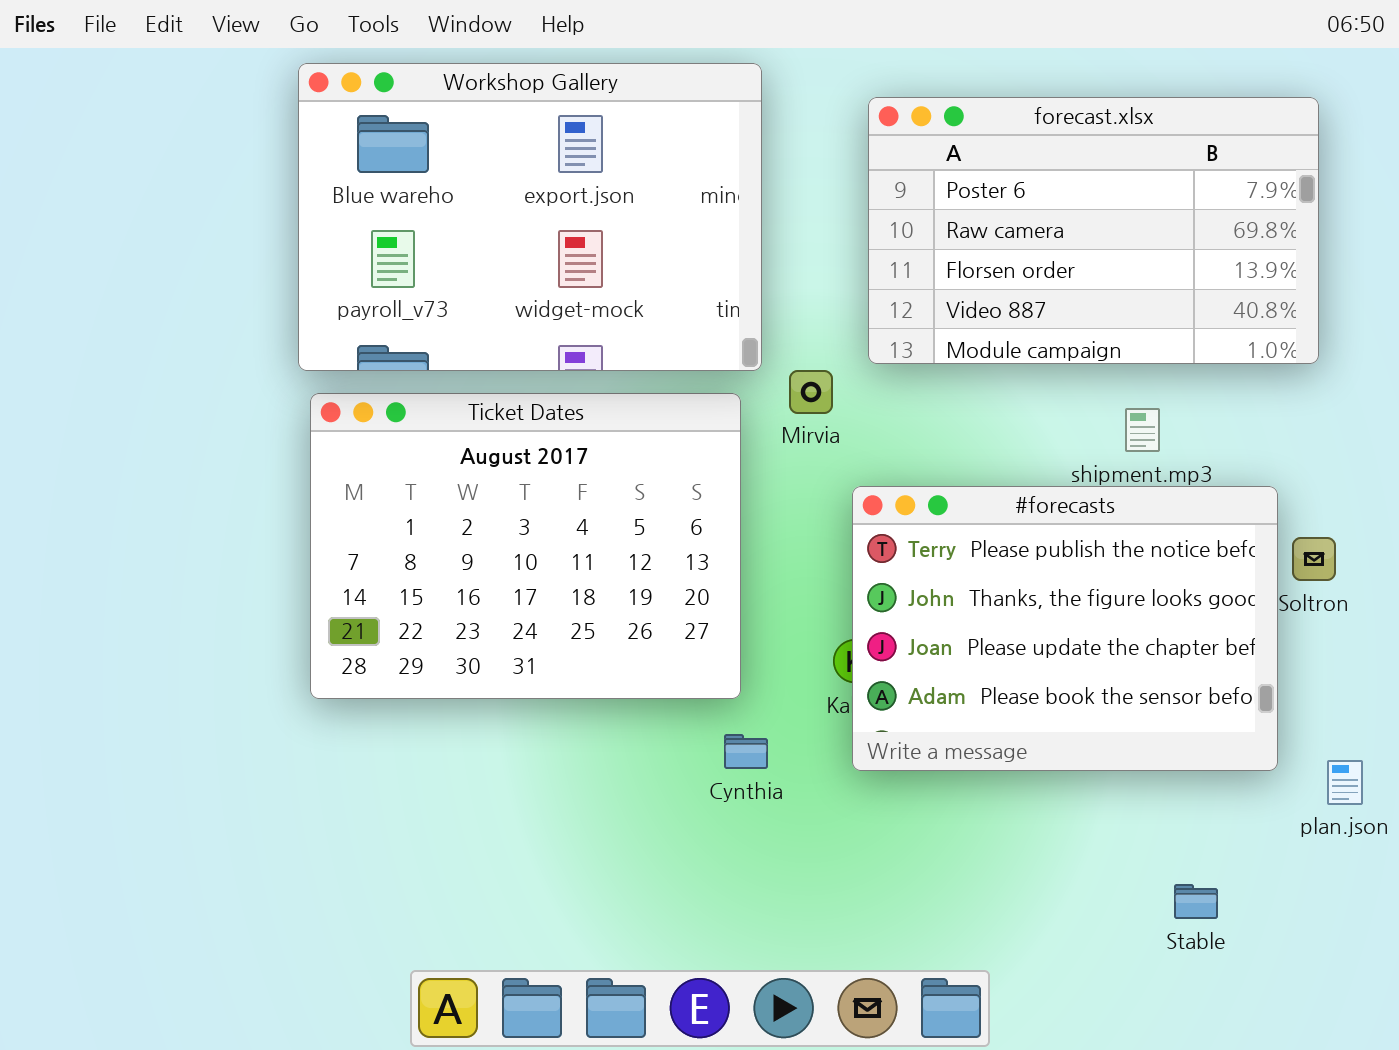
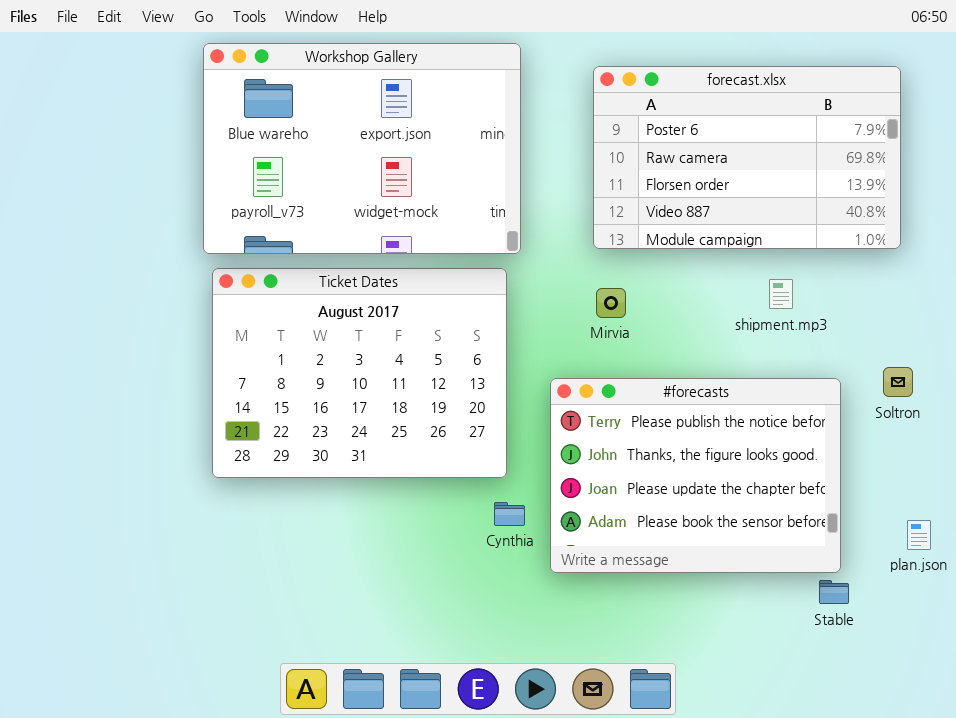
Mirvia: [789,370,833,414] -> [596,288,626,318], moved
#forecasts: [852,486,1278,771] -> [550,378,841,573], moved
Stable: [1174,884,1218,919] -> [819,580,849,604], moved

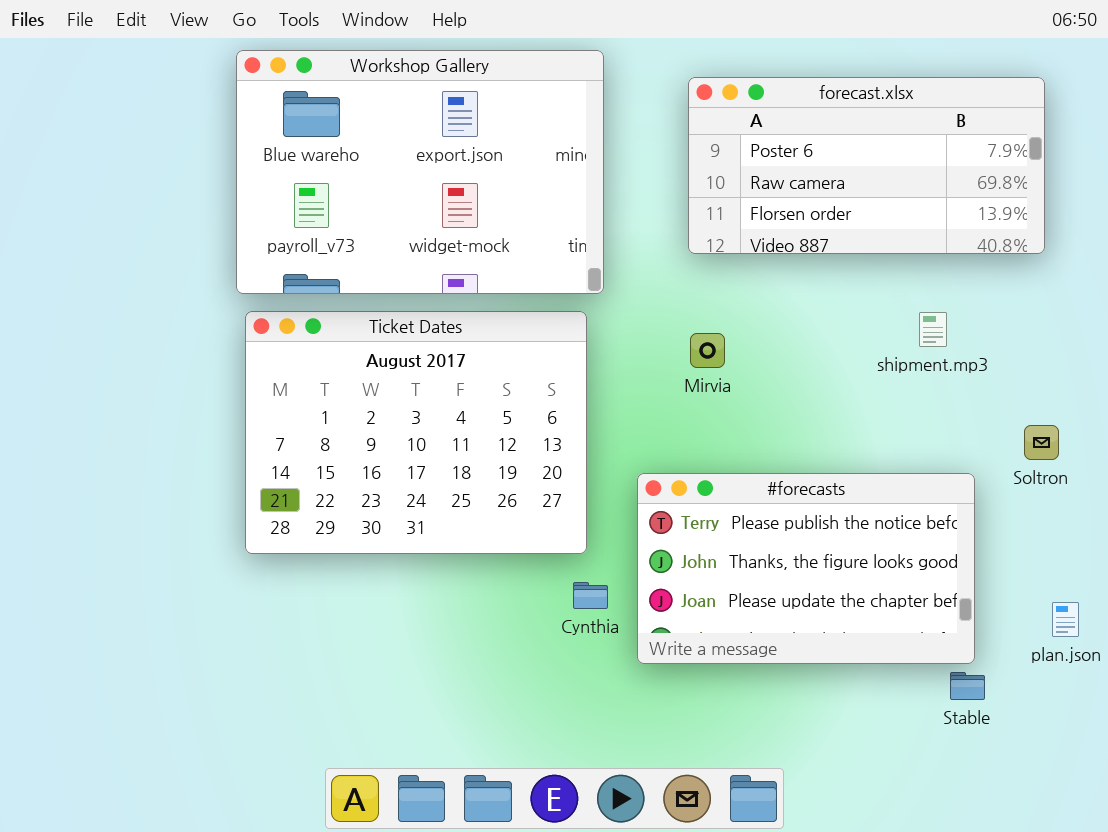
forecast.xlsx: [593,66,901,249] -> [688,77,1045,254], resized
shipment.mp3: [769,279,793,309] -> [919,312,947,347], moved
#forecasts: [550,378,841,573] -> [637,473,975,664], resized

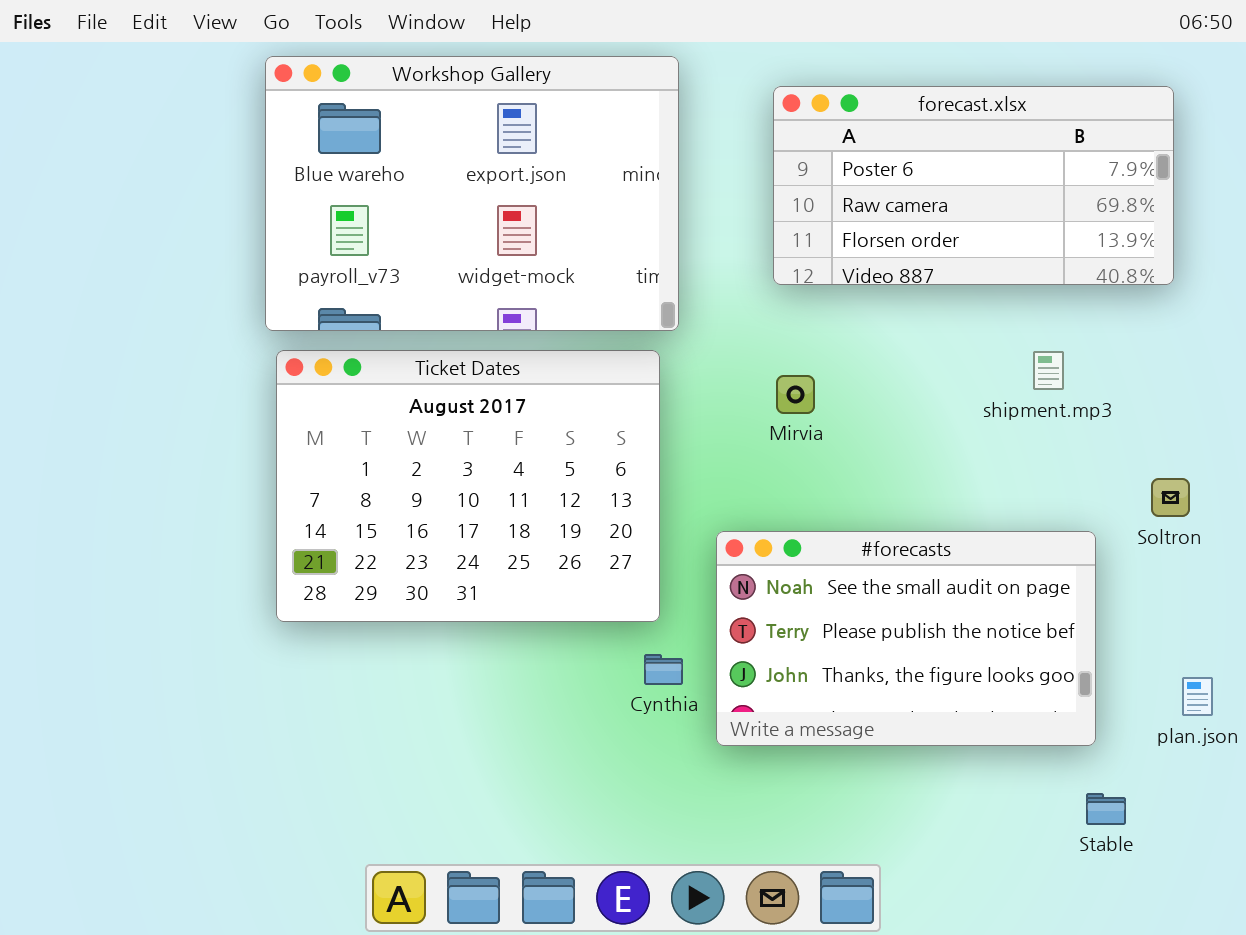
#forecasts: [637,473,975,664] -> [716,531,1096,746], scrolled up 1 row
Stable: [950,672,985,700] -> [1086,793,1126,825], moved

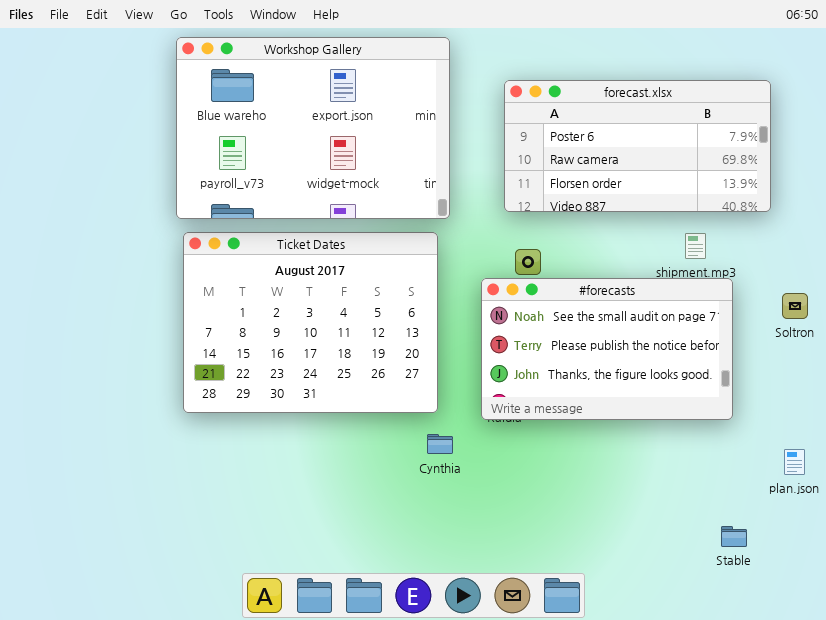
forecast.xlsx: [773,86,1174,285] -> [504,80,771,212], moved
Soltron: [1151,478,1190,517] -> [782,293,808,319], moved
#forecasts: [716,531,1096,746] -> [481,278,733,420], moved

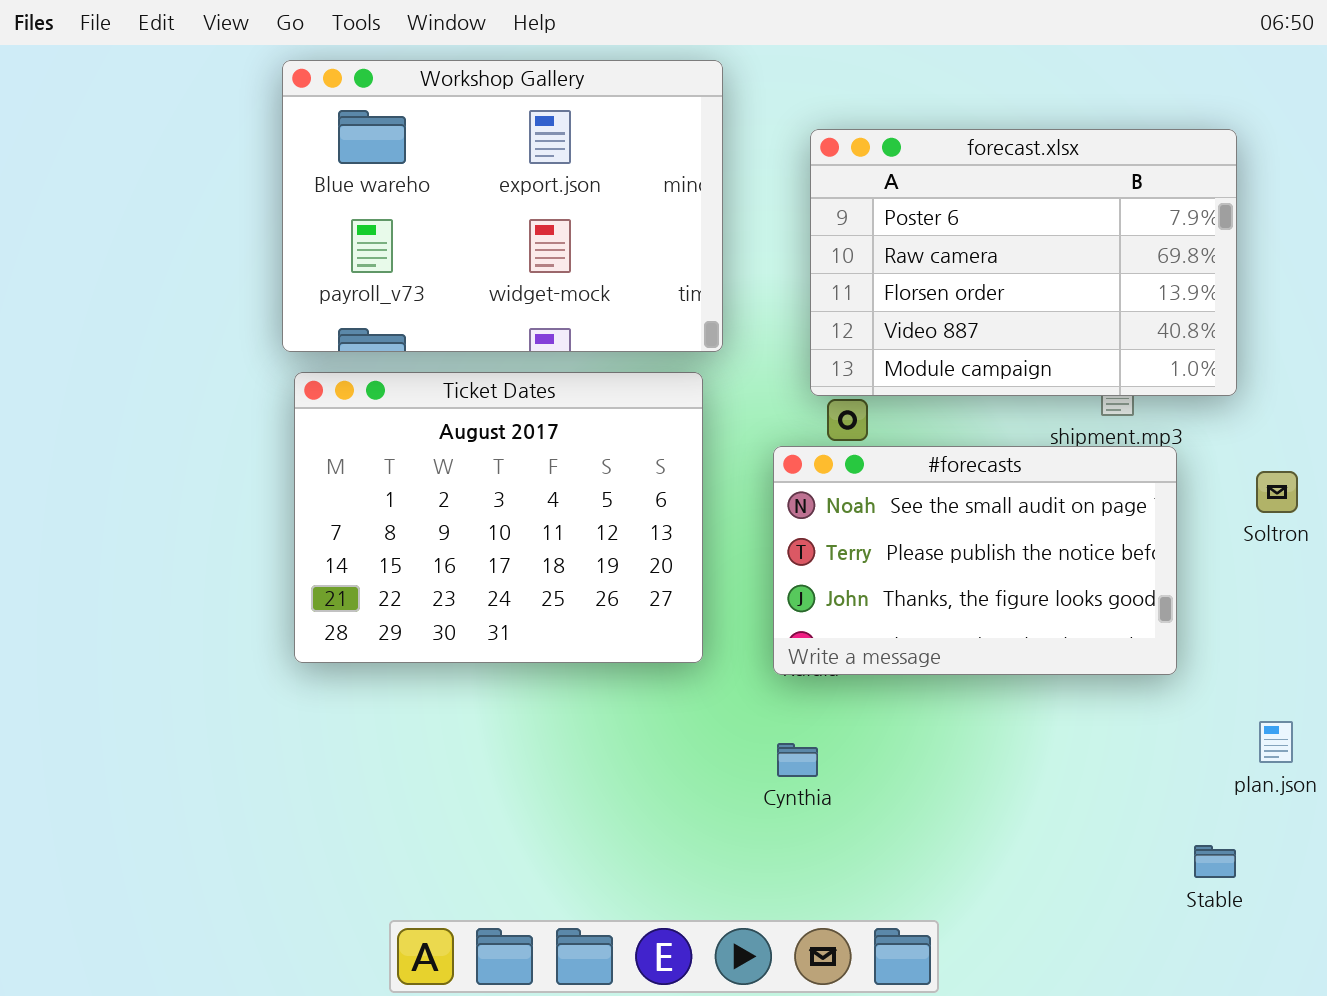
forecast.xlsx: [504,80,771,212] -> [810,129,1237,396], resized
Cynthia: [427,434,453,454] -> [777,743,818,777], moved
Stable: [721,526,747,547] -> [1194,845,1236,878], moved

